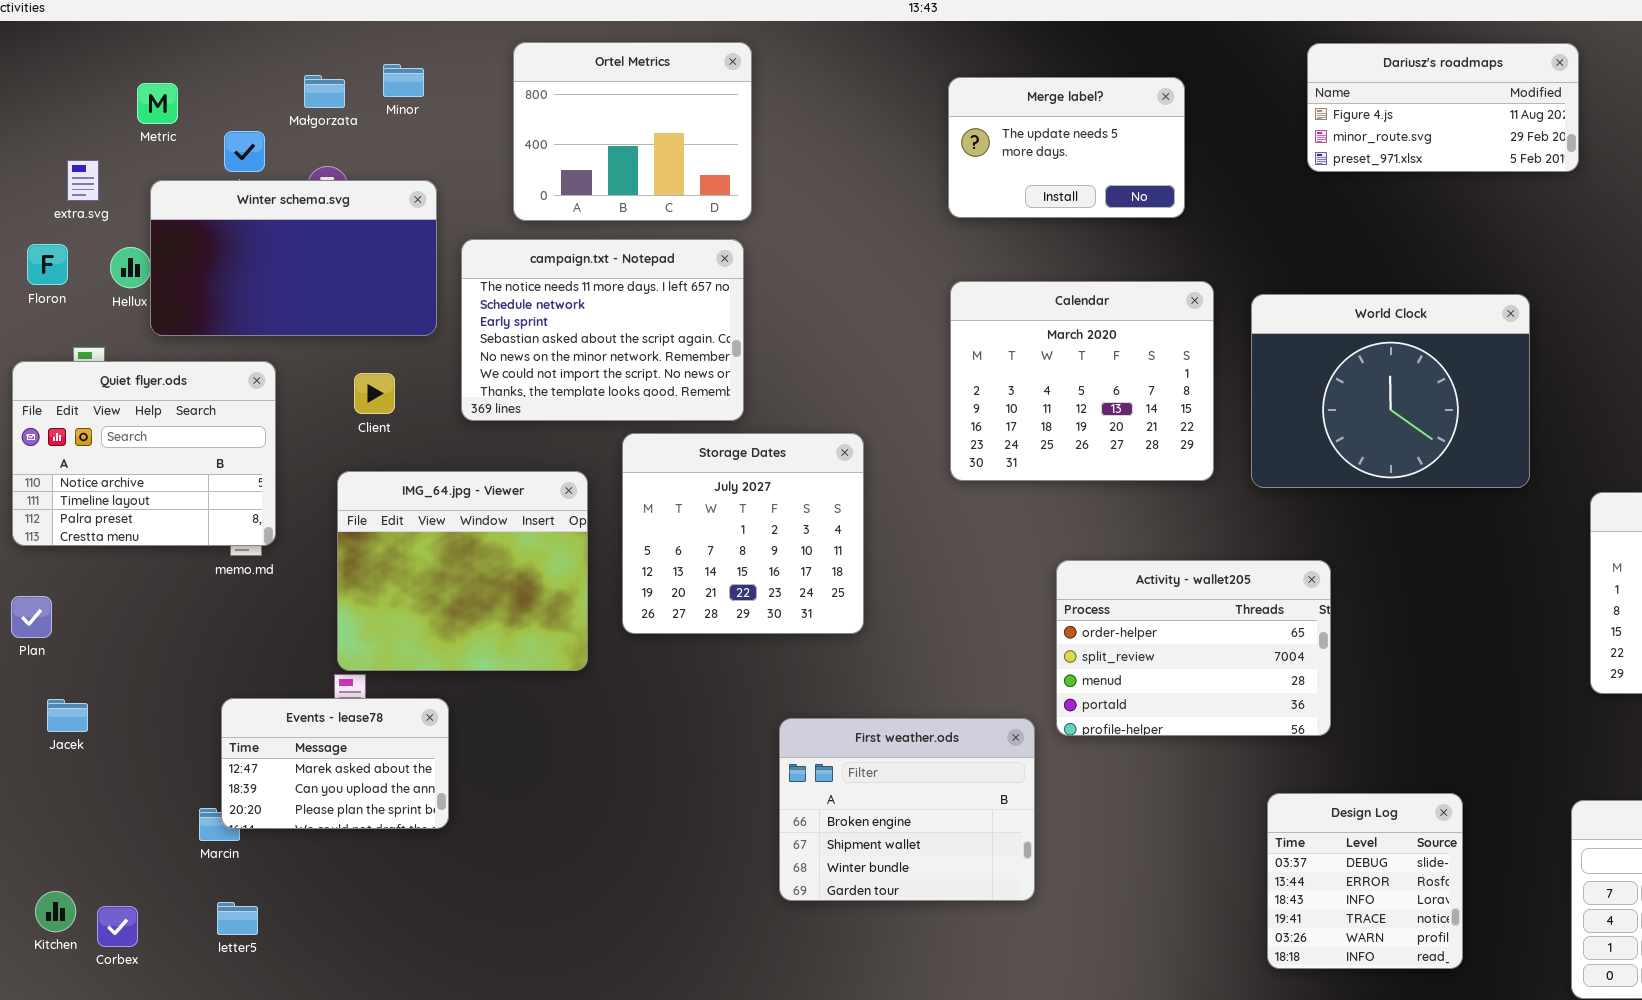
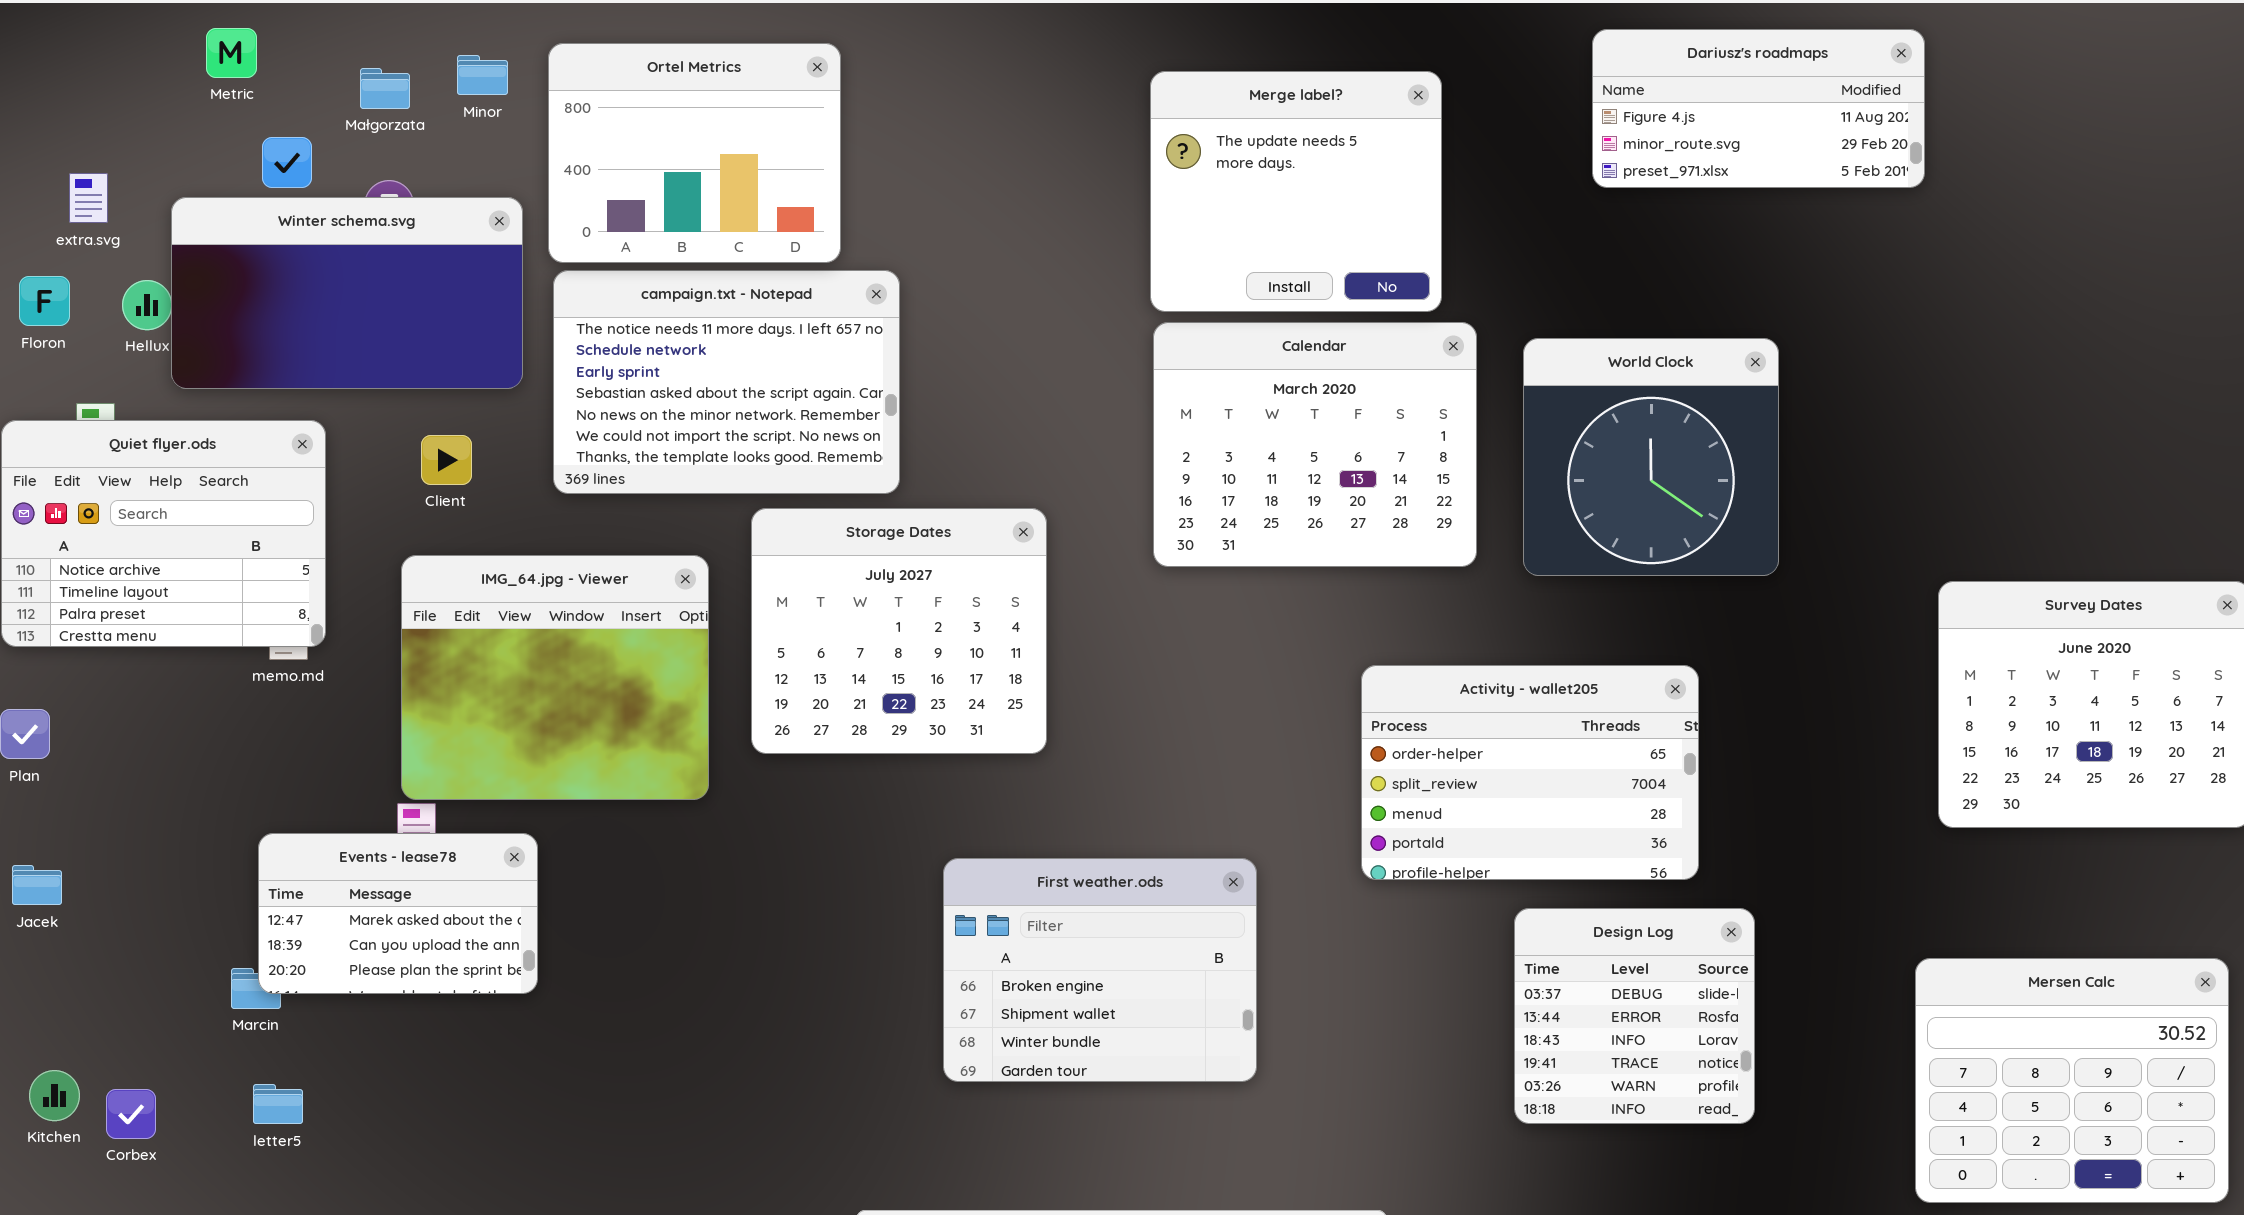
Ortel Metrics: [513,42,752,221] -> [548,43,841,263], moved
Merge label?: [948,77,1185,218] -> [1150,71,1442,312], resized
Metric: [137,83,178,124] -> [206,28,257,78], moved
World Clock: [1251,294,1530,488] -> [1523,338,1779,576], resized
Activity - wallet205: [1056,560,1331,736] -> [1361,665,1699,880], moved
Jacek: [47,699,88,732] -> [12,865,62,905], moved
Design Log: [1267,793,1463,969] -> [1514,908,1755,1124], moved

